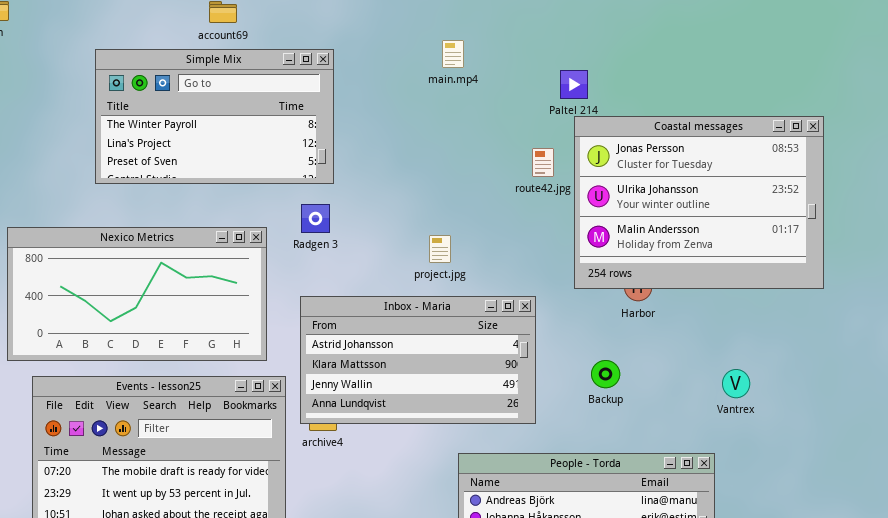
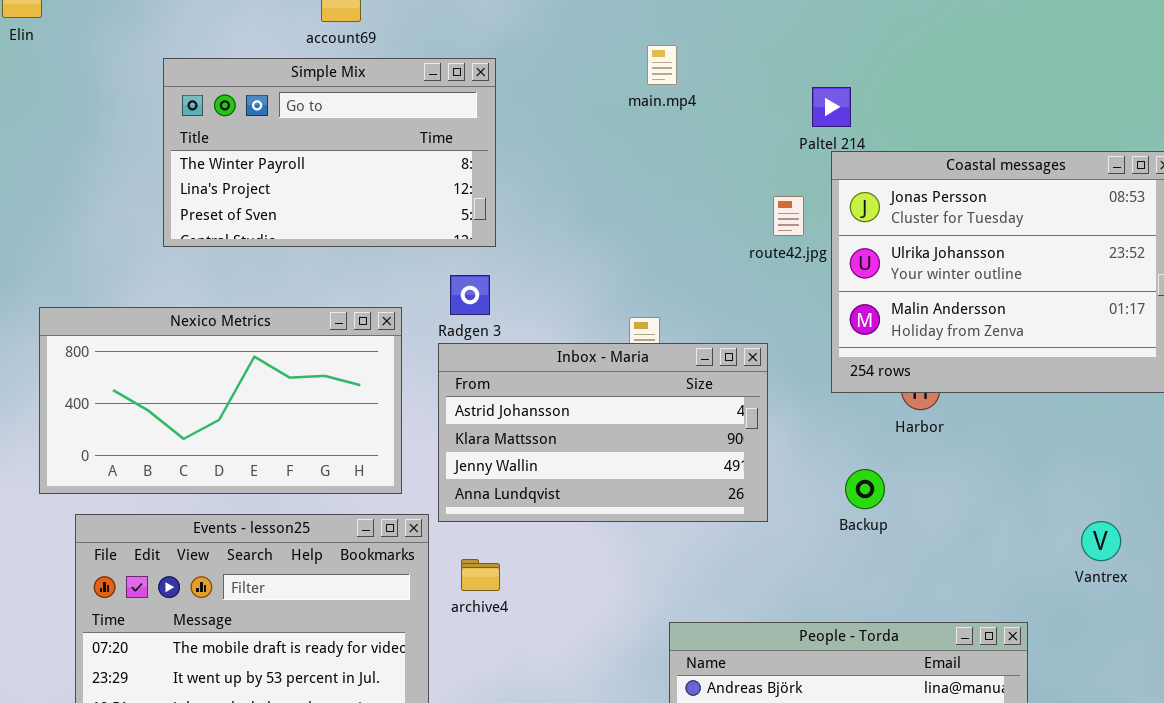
Inbox - Maria: [300,296,536,424] -> [438,343,768,522], moved
Backup: [591,360,620,388] -> [845,469,885,509], moved
Vantrex: [722,369,750,398] -> [1081,521,1121,561], moved

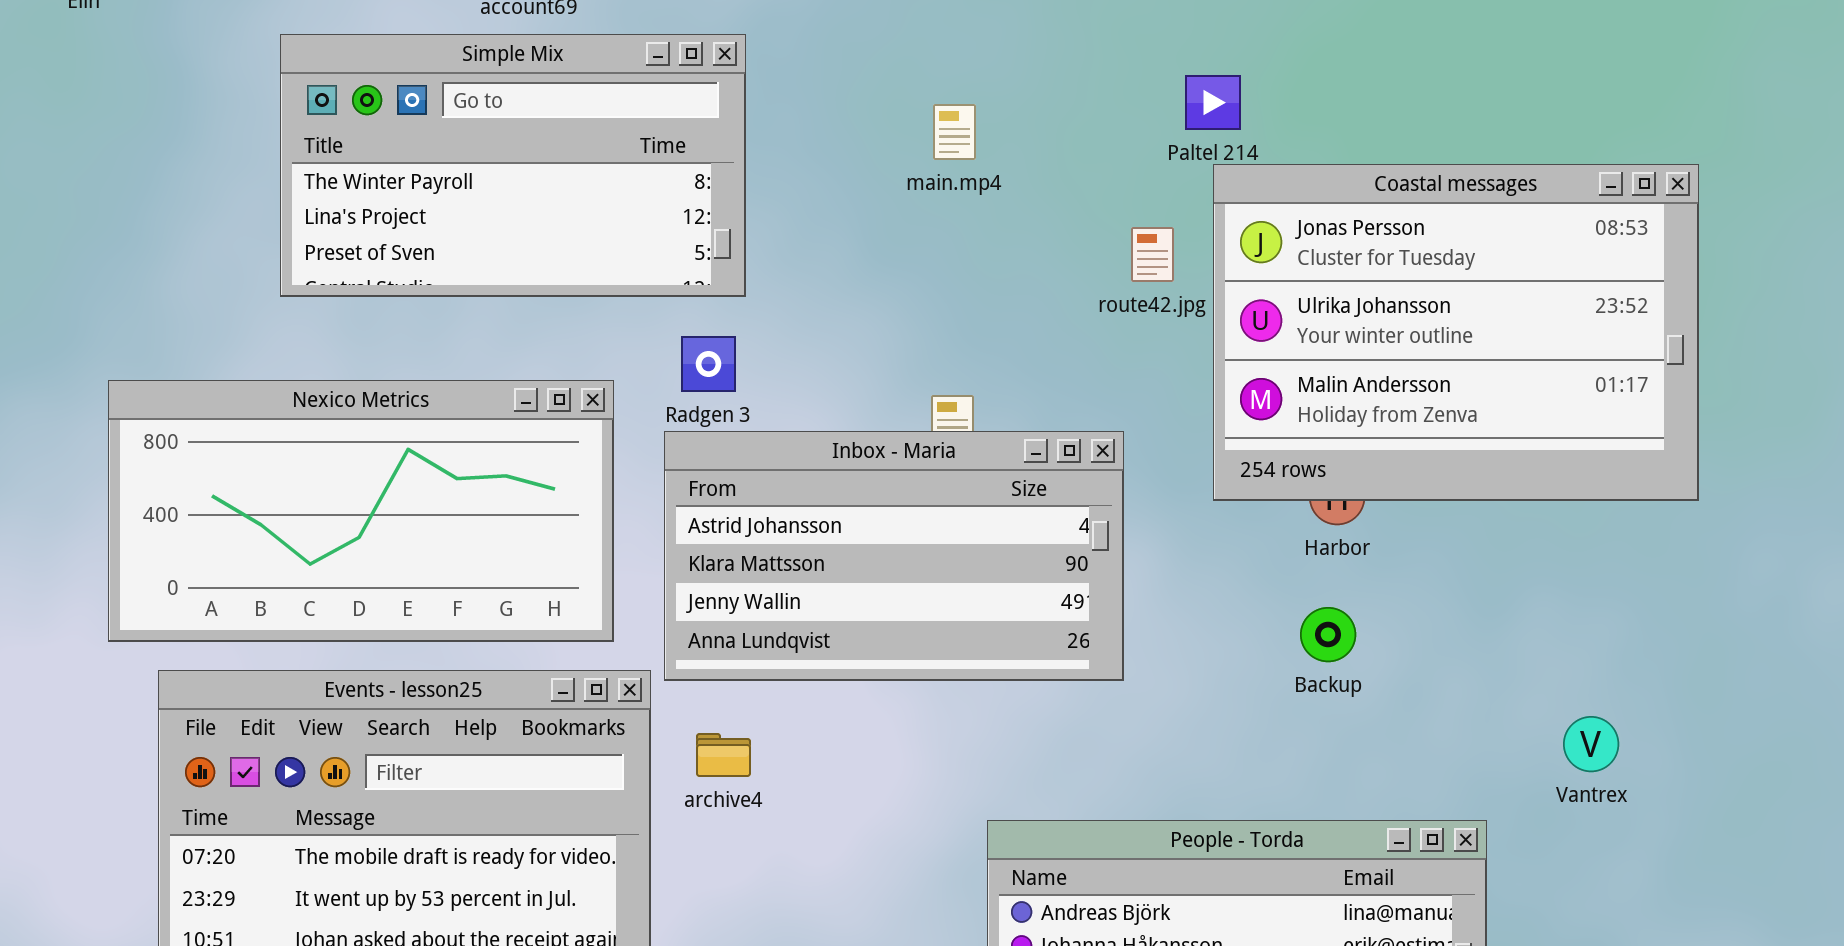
main.mp4: [647,45,677,85] -> [933,104,976,160], moved
Backup: [845,469,885,509] -> [1300,607,1356,662], moved
Vantrex: [1081,521,1121,561] -> [1563,716,1619,772], moved

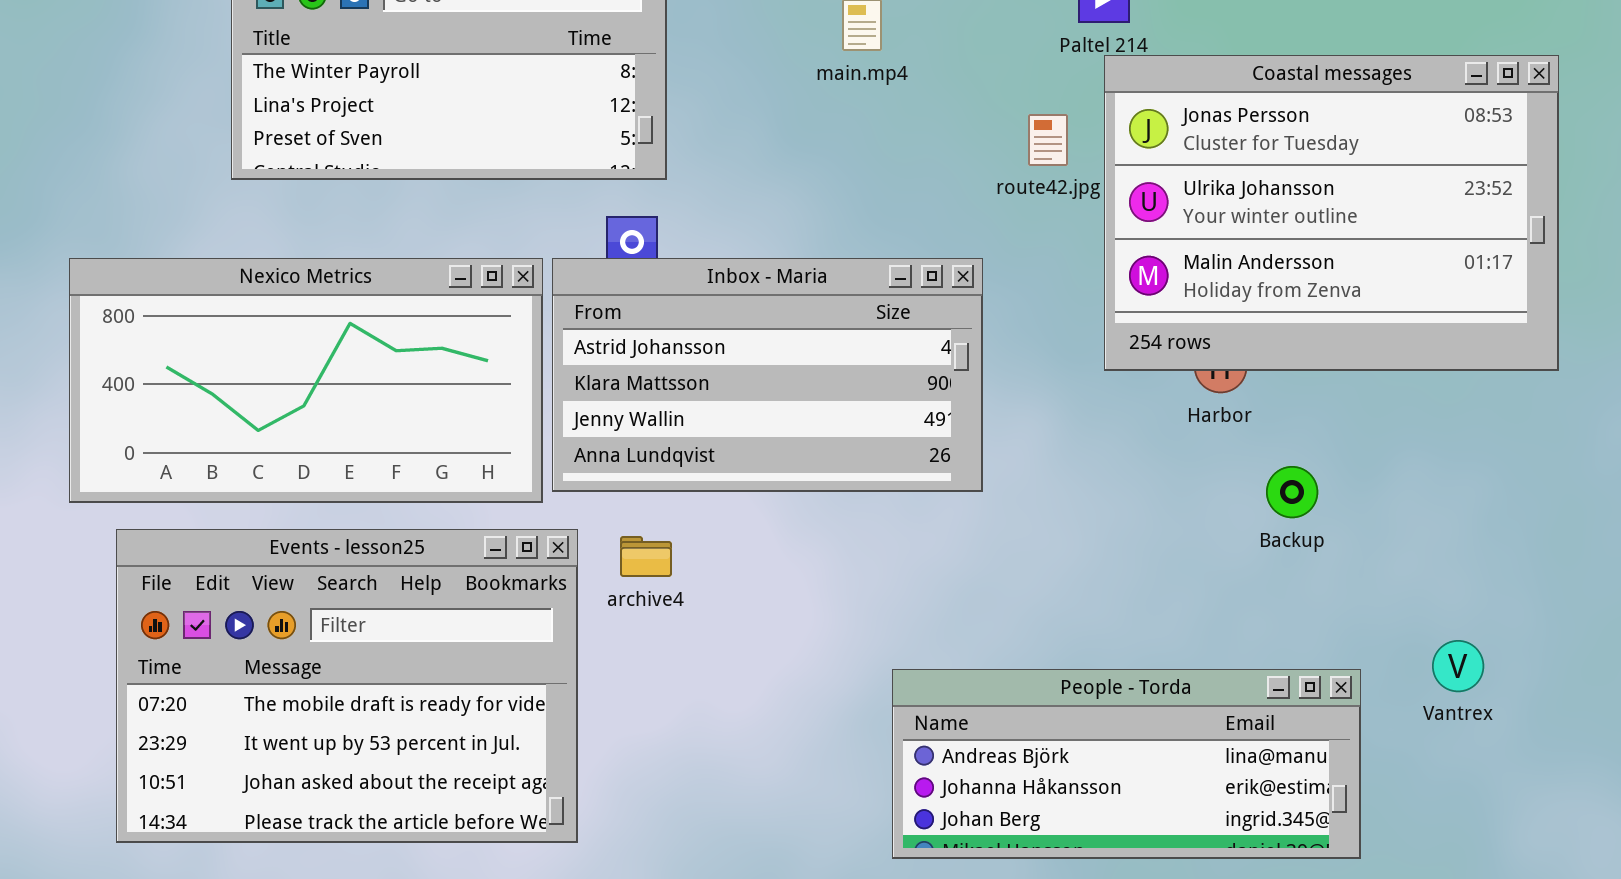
Inbox - Maria: [664,431,1124,681] -> [552,258,983,492], moved
Backup: [1300,607,1356,662] -> [1266,466,1318,518], moved
Vantrex: [1563,716,1619,772] -> [1432,640,1484,692], moved
archive4: [696,733,751,777] -> [620,536,672,577], moved

